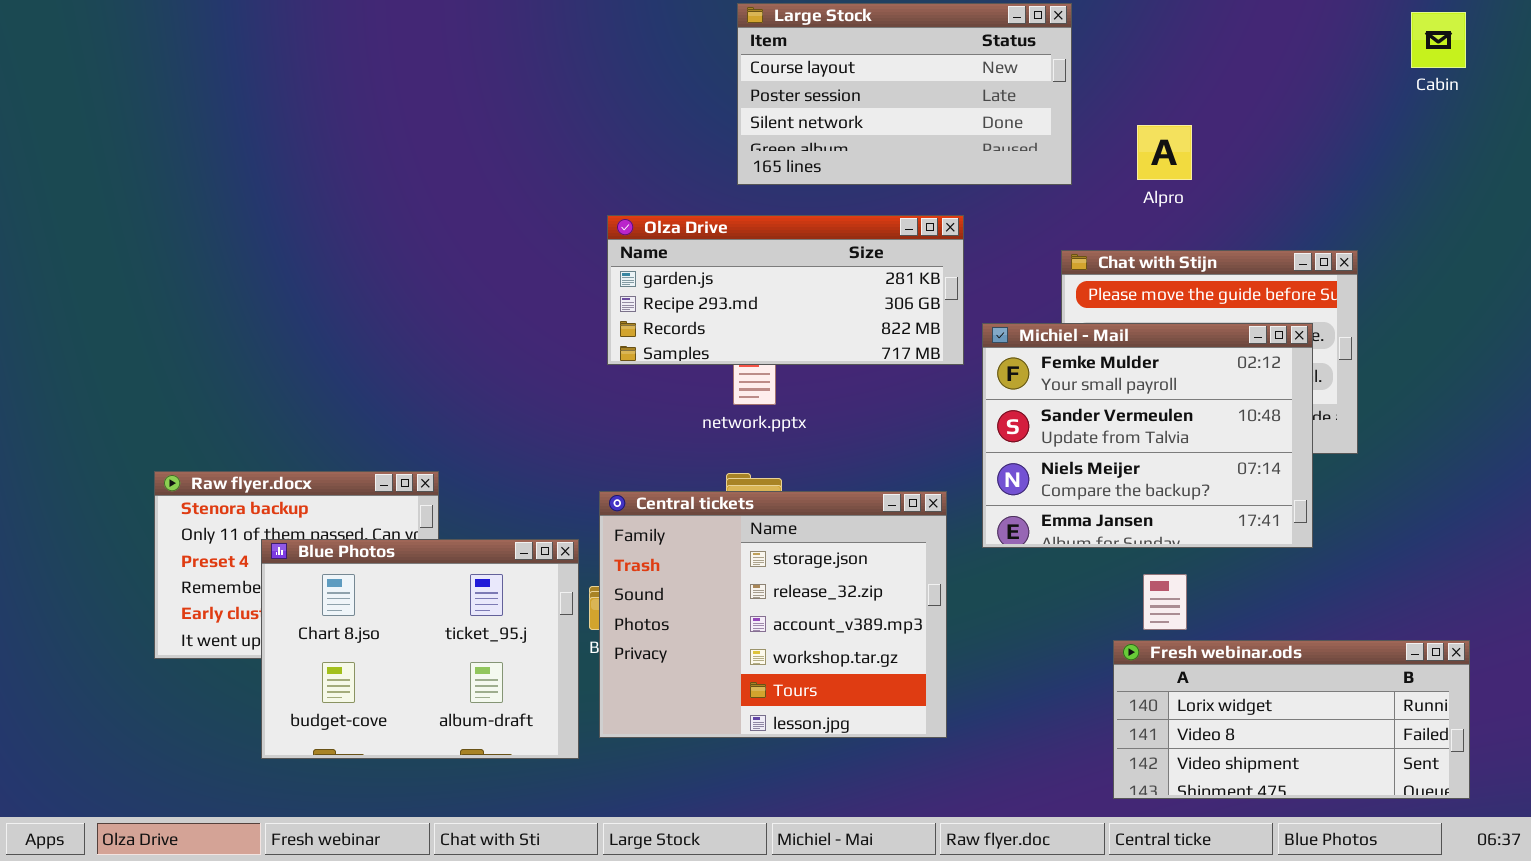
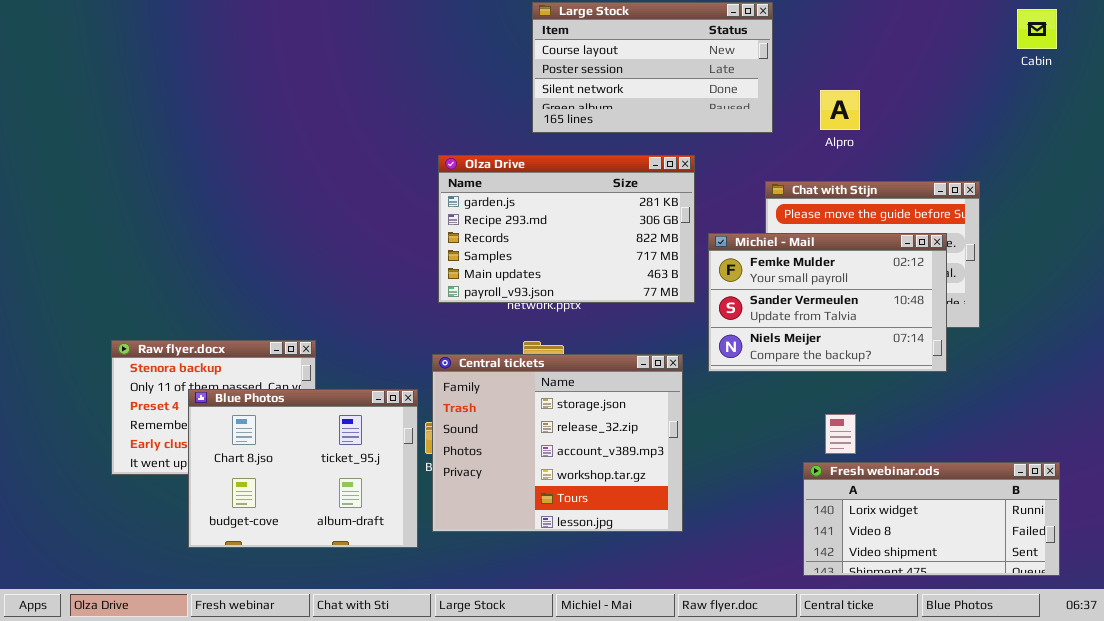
Olza Drive: [607,215,964,365] -> [438,155,695,303], resized
Michiel - Mail: [982,323,1313,548] -> [708,233,947,372], resized

